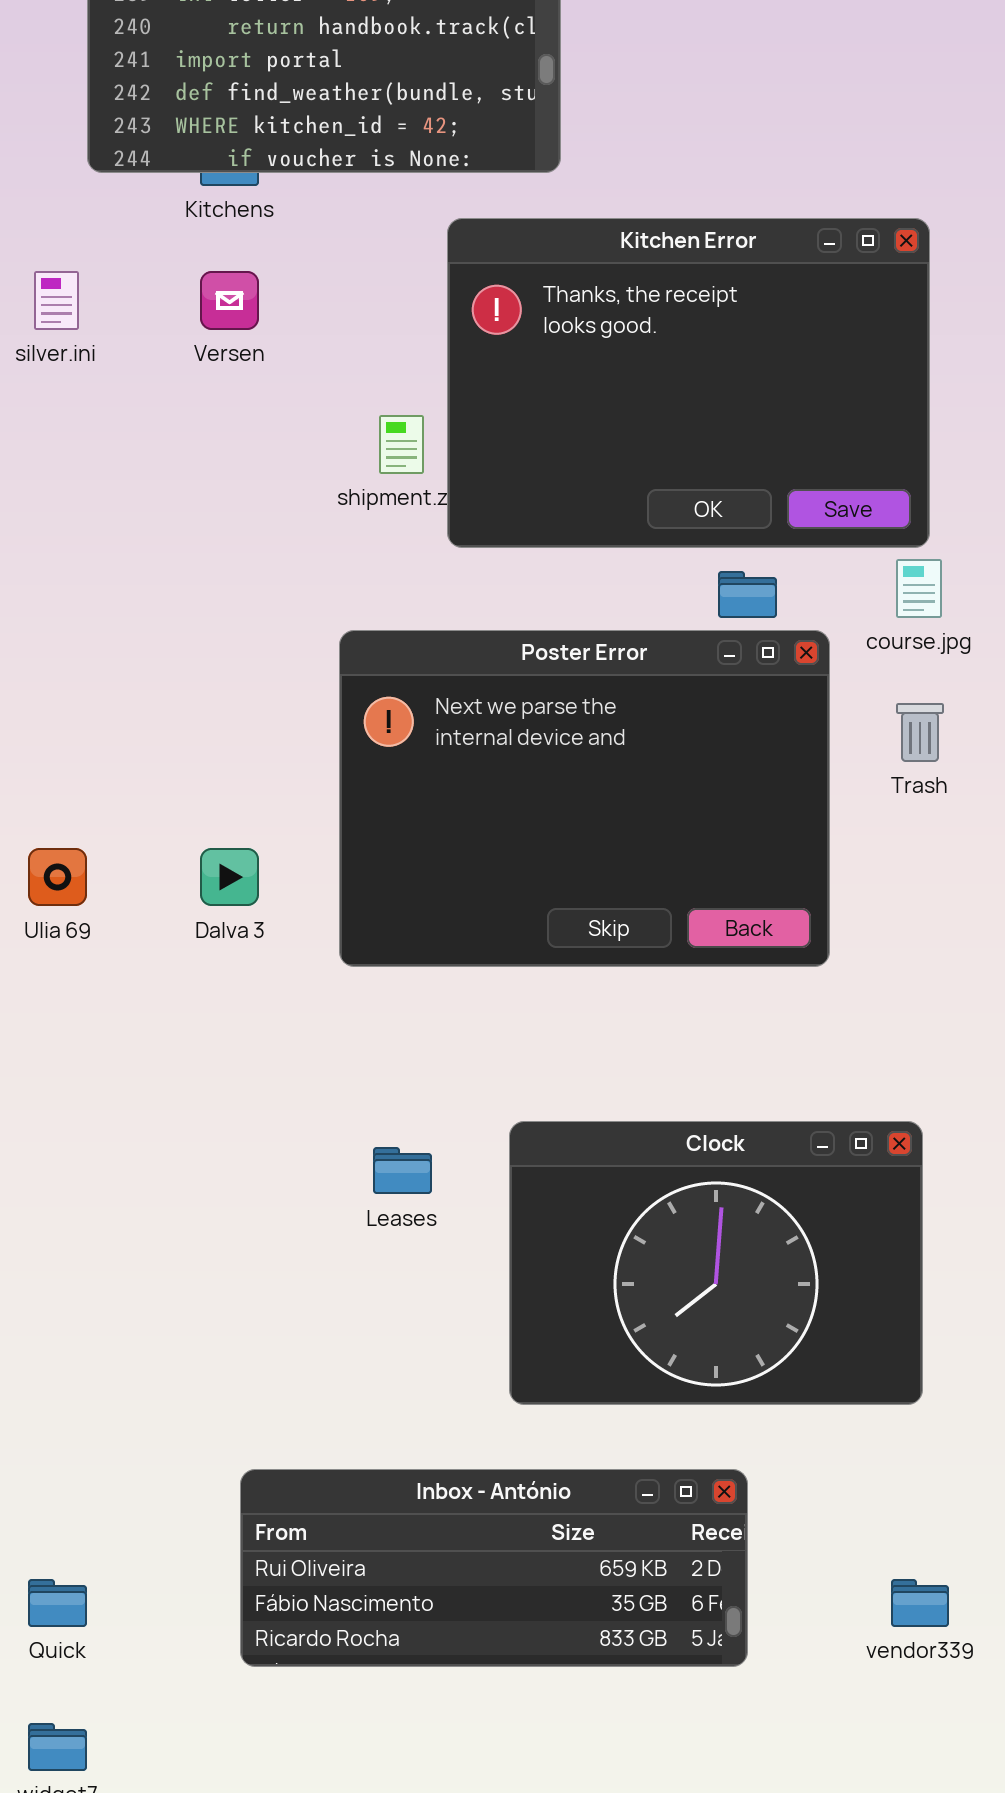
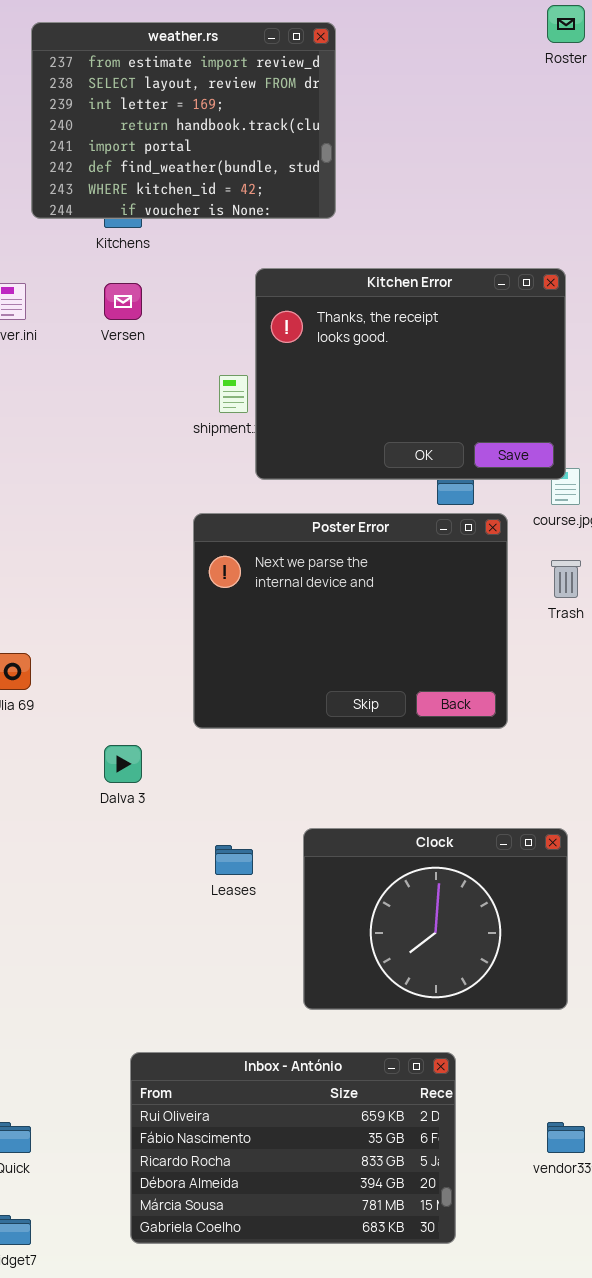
Kitchen Error: [447,218,930,548] -> [255,268,566,480], moved
Dalva 3: [200,848,259,906] -> [104,745,142,783], moved
Inbox - António: [240,1469,748,1667] -> [130,1052,456,1244], resized

